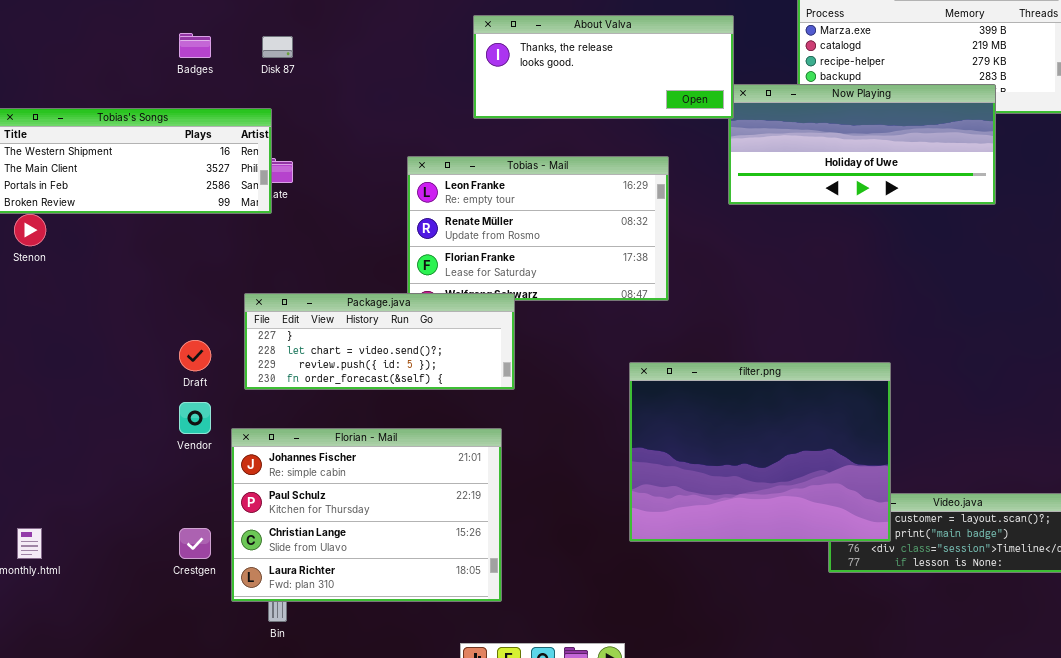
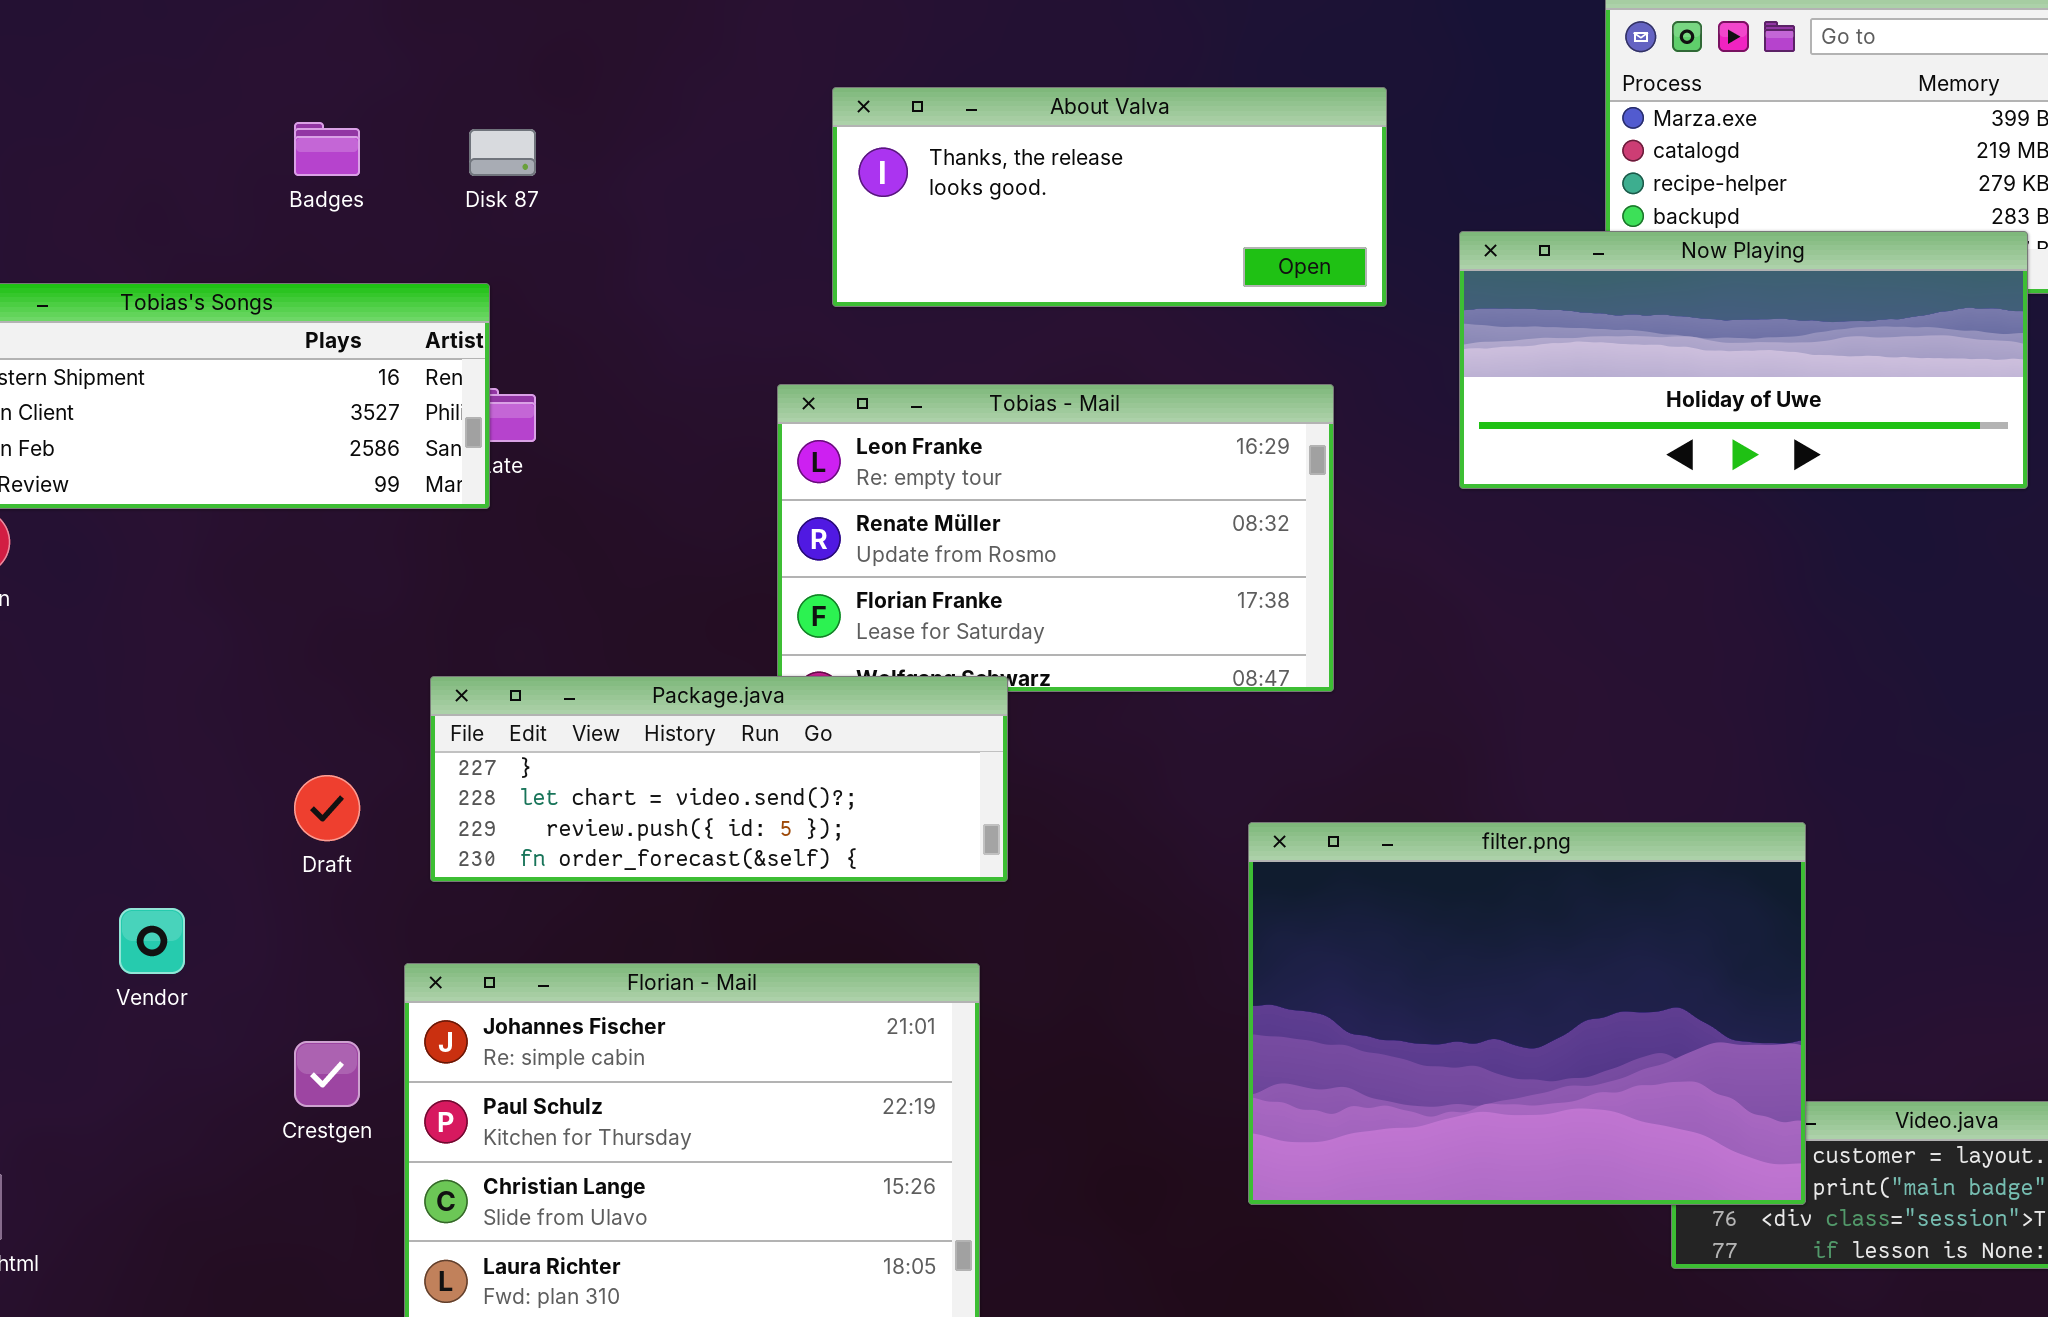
About Valva: [473,15,734,119] -> [832,87,1387,307], moved
Vendor: [179,402,211,434] -> [119,908,185,974], moved
Crestgen: [179,528,211,559] -> [294,1041,360,1107], moved

